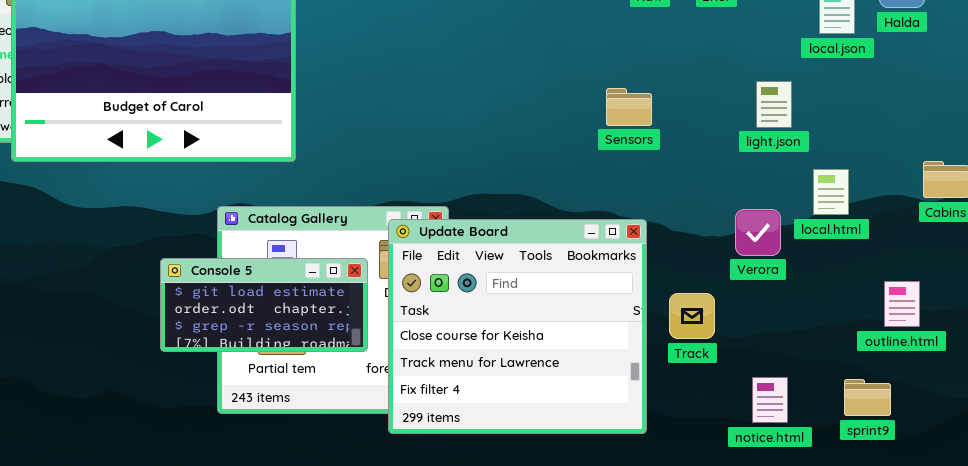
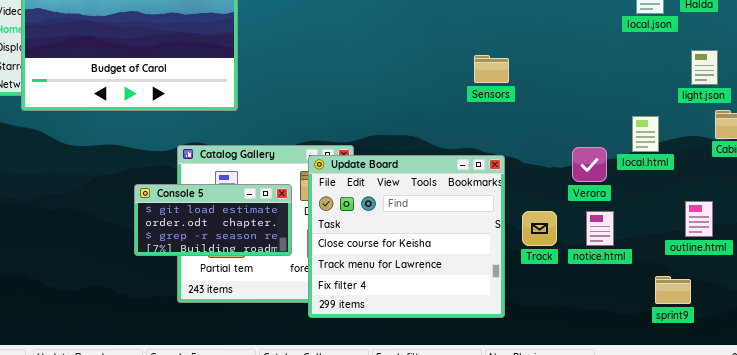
light.json: [756,81,792,128] -> [691,50,718,85], moved
notice.html: [752,377,788,423] -> [586,211,614,246], moved

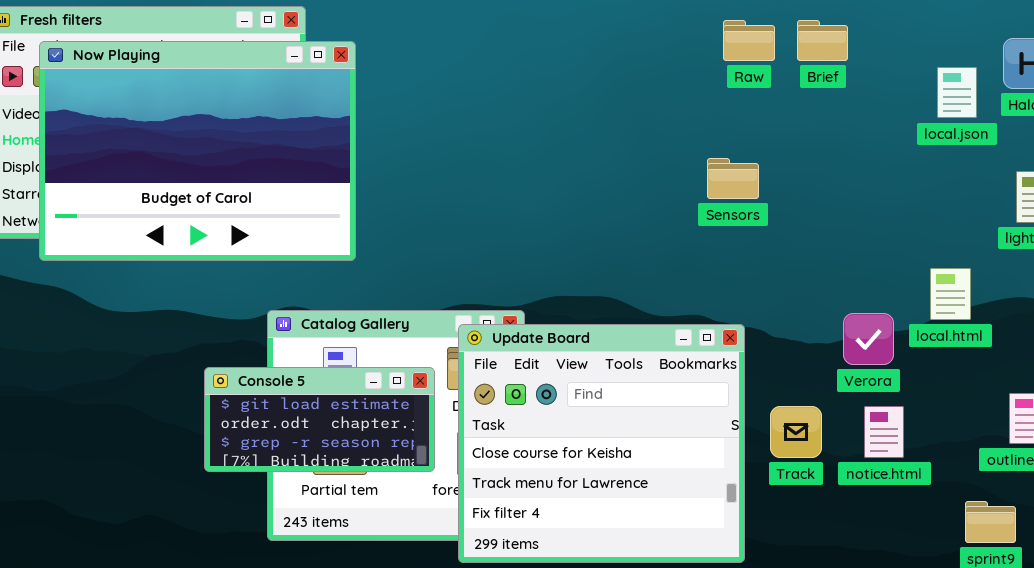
Sensors: [474,55,509,83] -> [707,158,759,199], moved

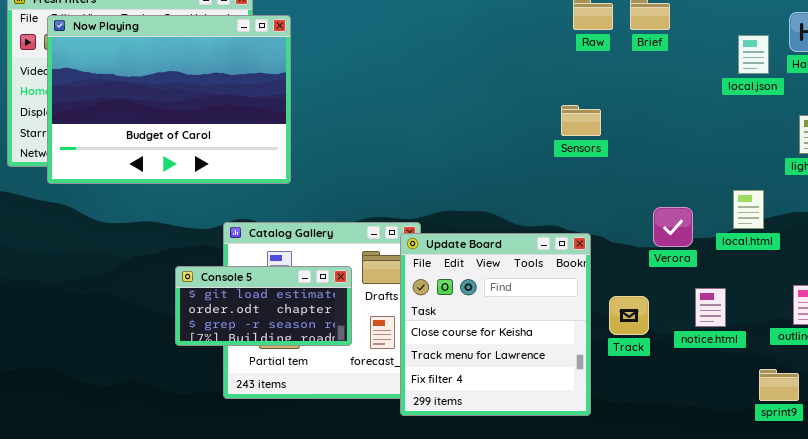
Verora: [843,313,894,365] -> [653,207,693,247], moved
Update Board: [458,324,745,563] -> [400,233,591,416], resized
notice.html: [864,406,904,458] -> [695,288,726,327], moved

